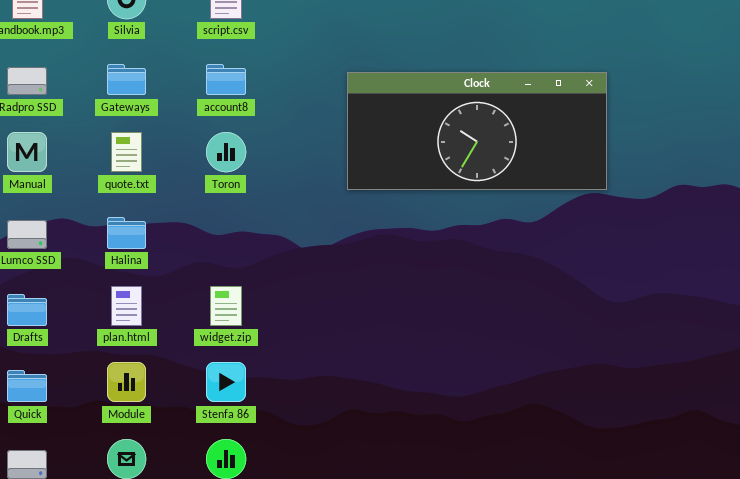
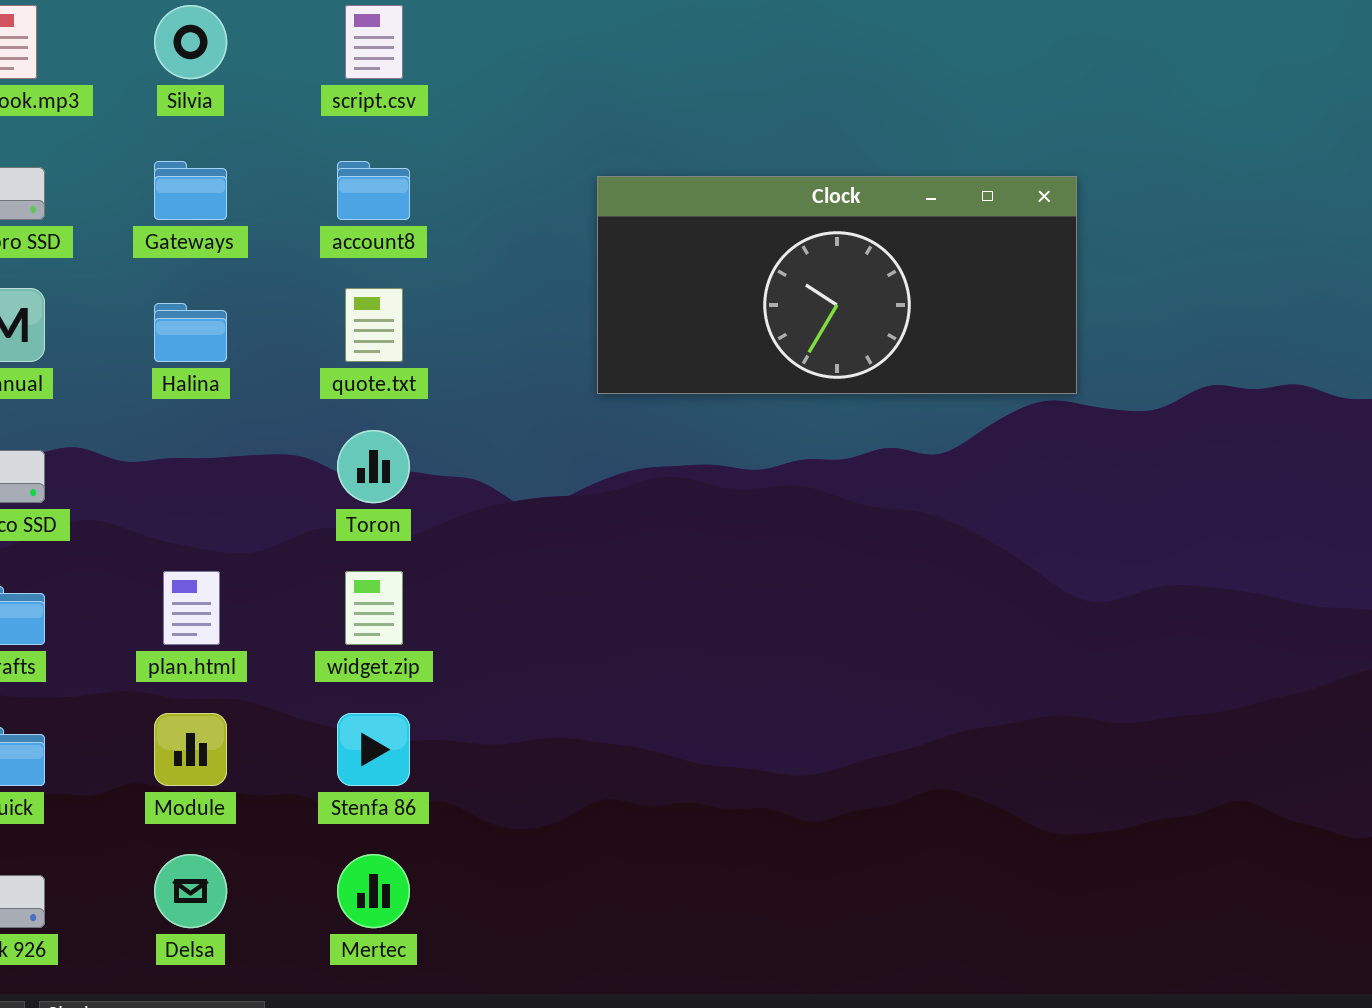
quote.txt: [111,132,142,172] -> [345,288,403,362], moved
Toron: [206,132,246,172] -> [337,430,410,503], moved
Halina: [107,217,146,249] -> [154,303,227,362], moved

